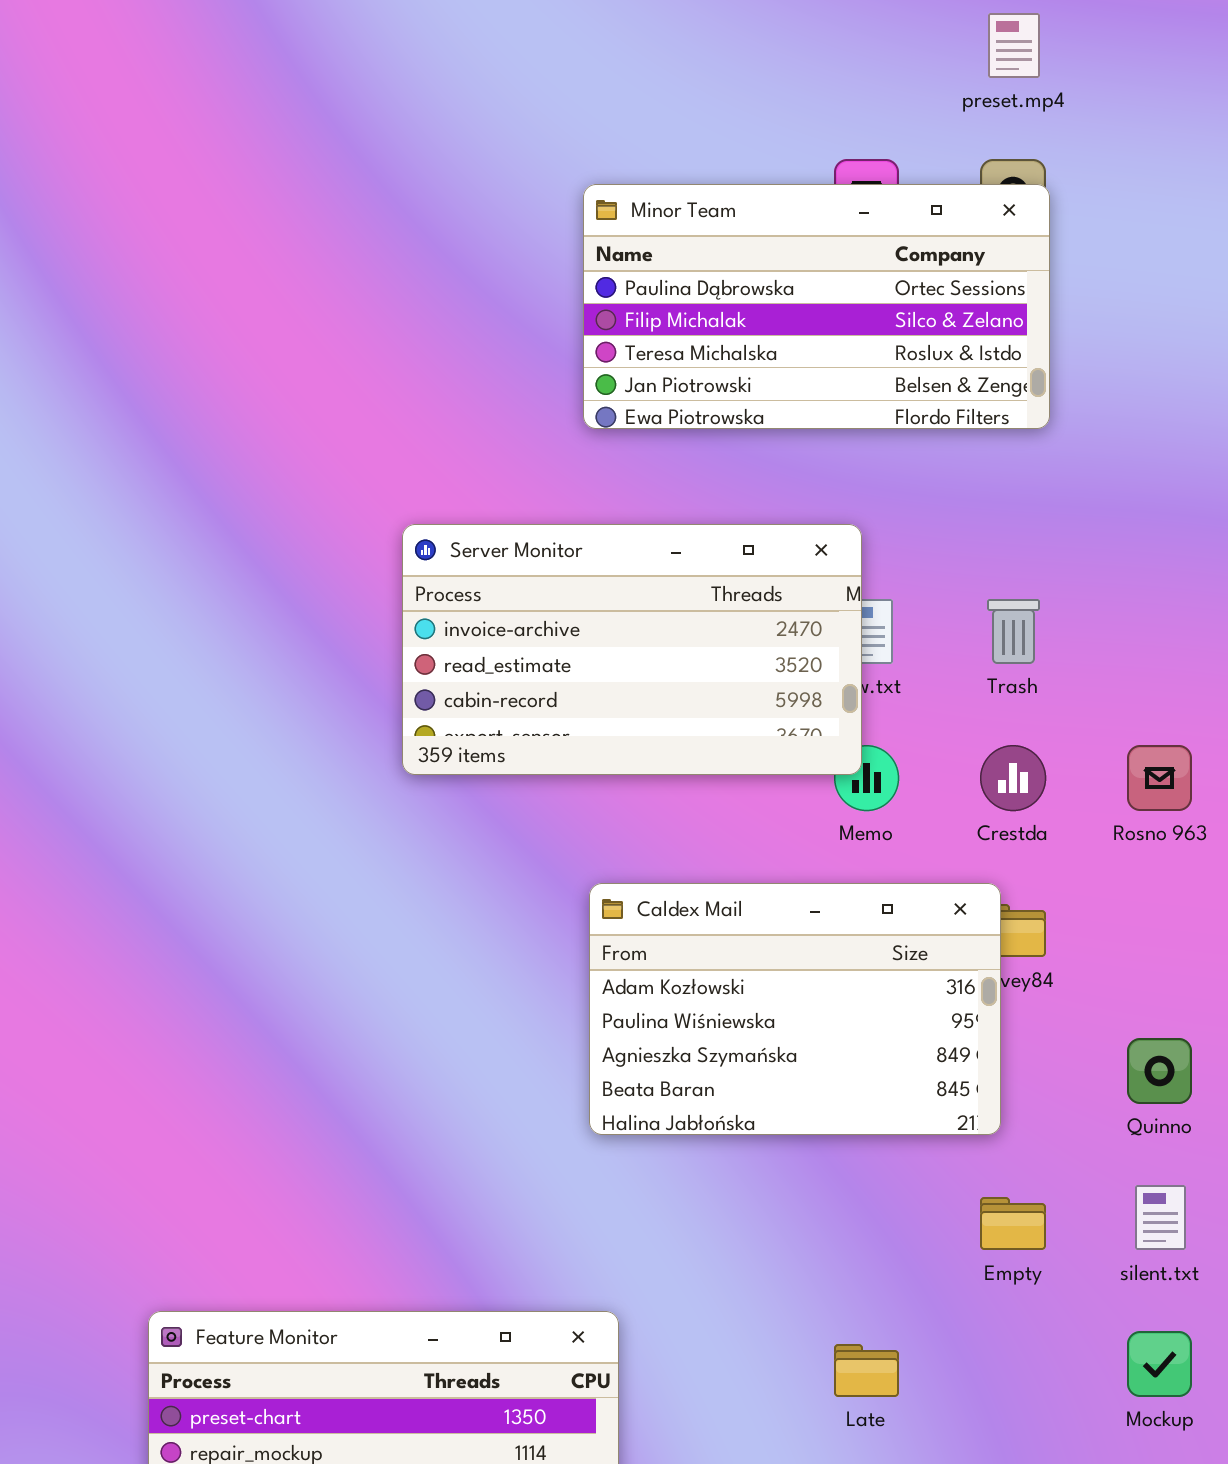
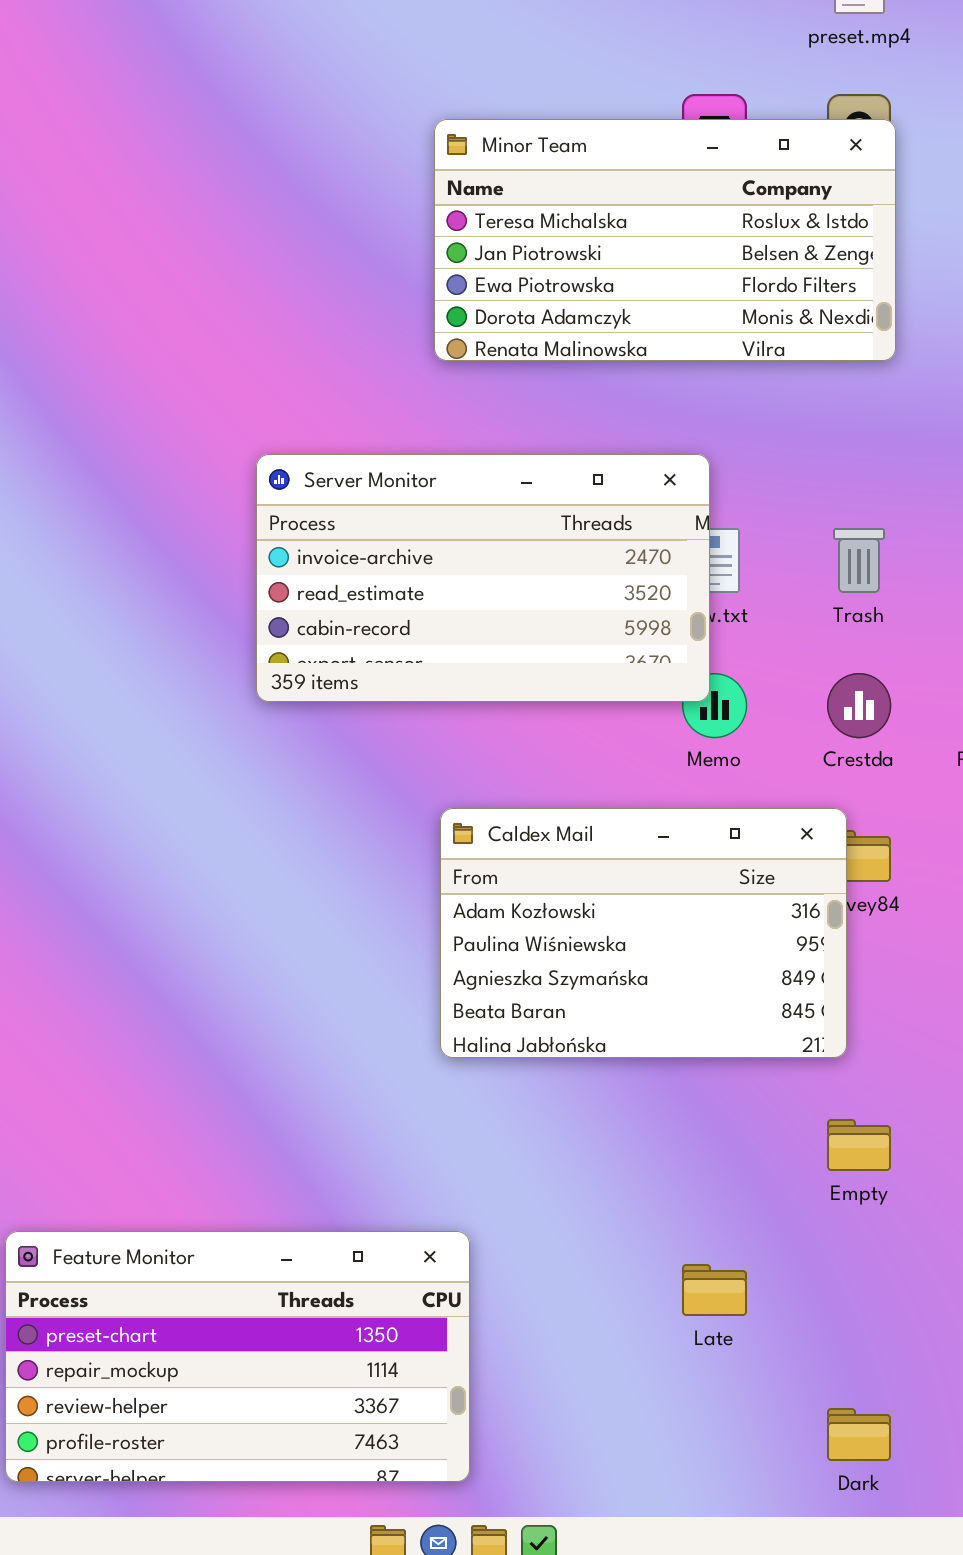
Minor Team: [583,184,1050,429] -> [434,119,896,361], scrolled down 2 rows

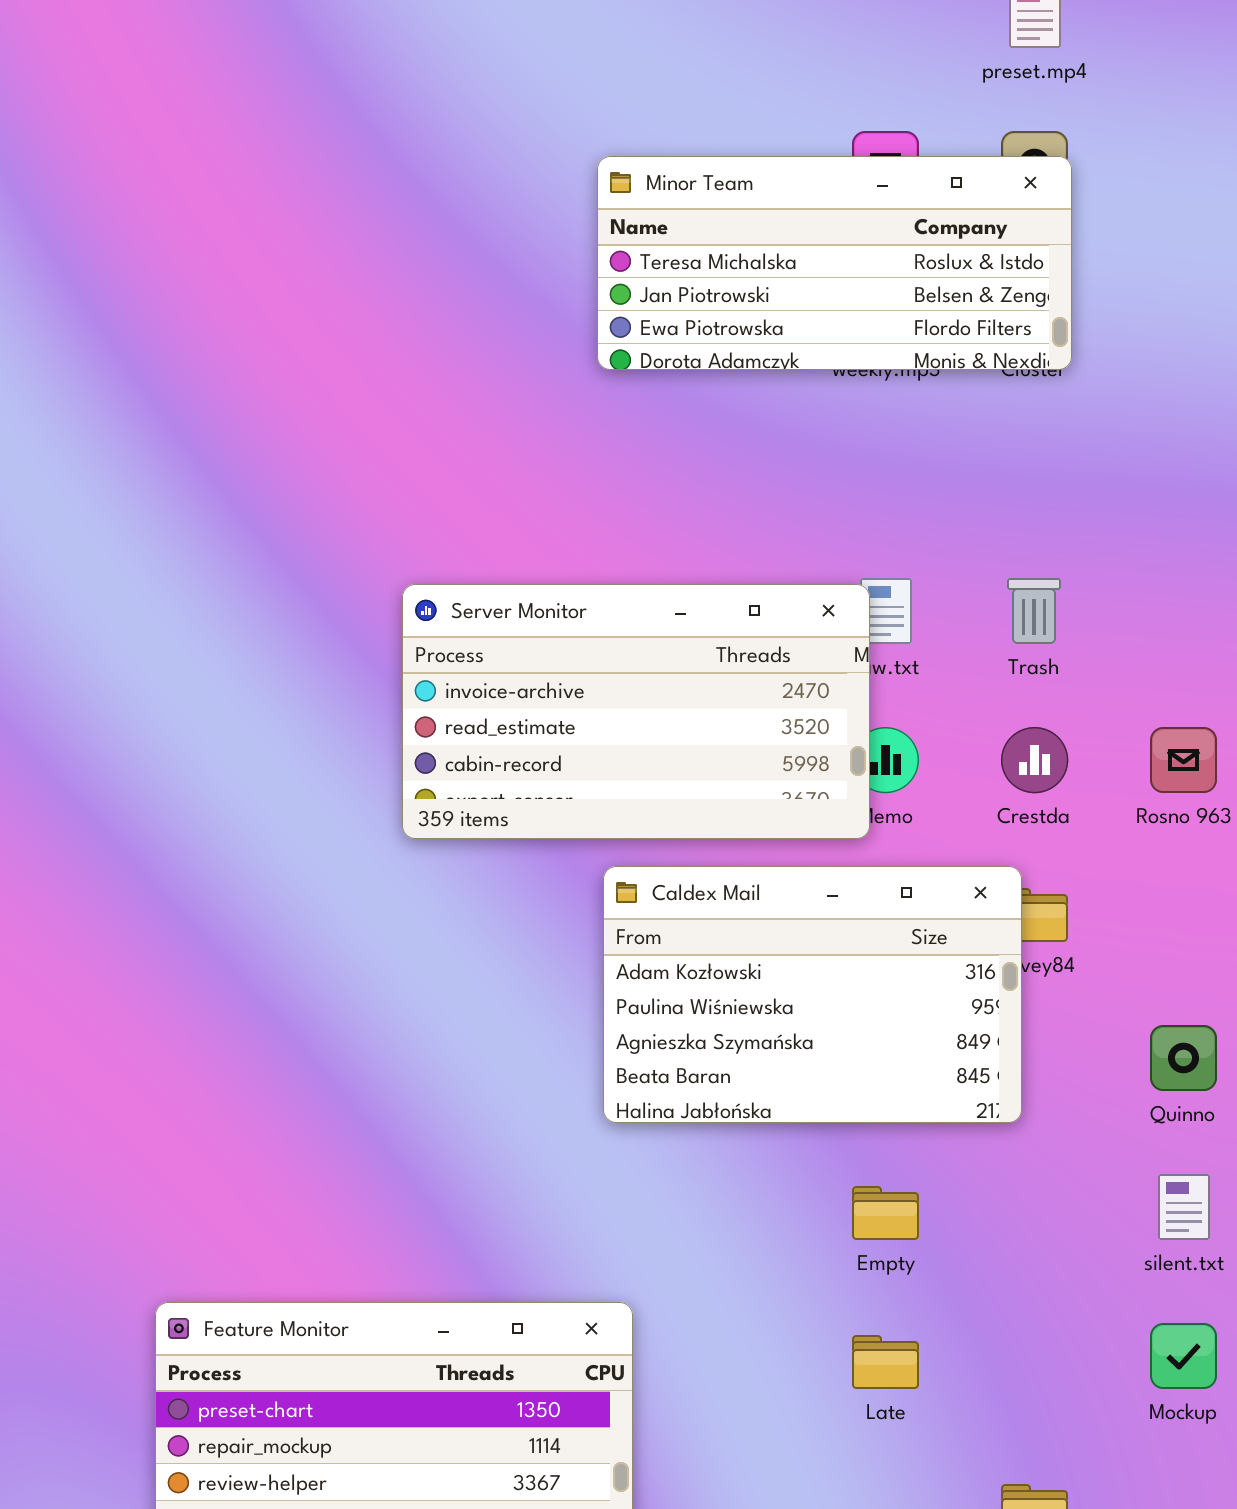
Minor Team: [434,119,896,361] -> [597,156,1072,370], resized
Server Monitor: [256,454,710,702] -> [402,584,870,839], moved
Empty: [827,1119,891,1171] -> [852,1186,919,1240], moved

